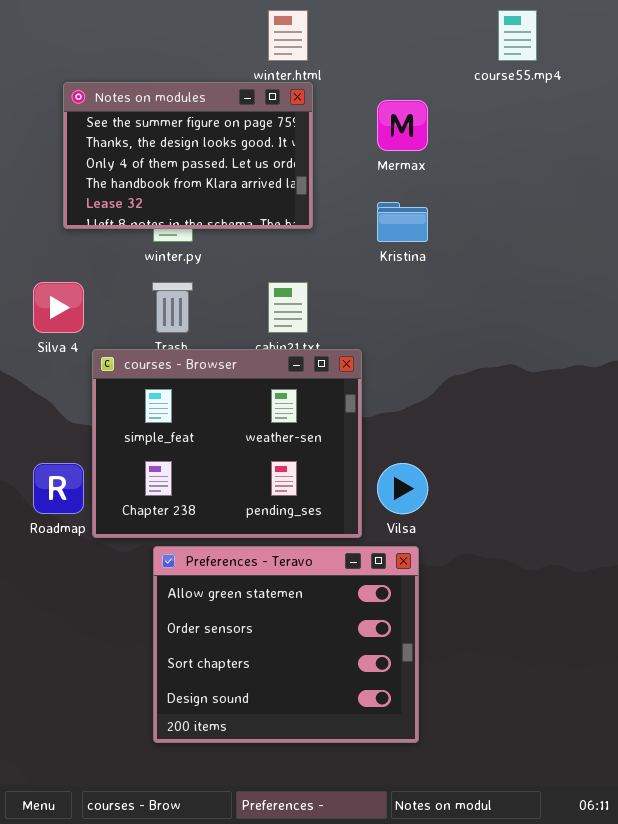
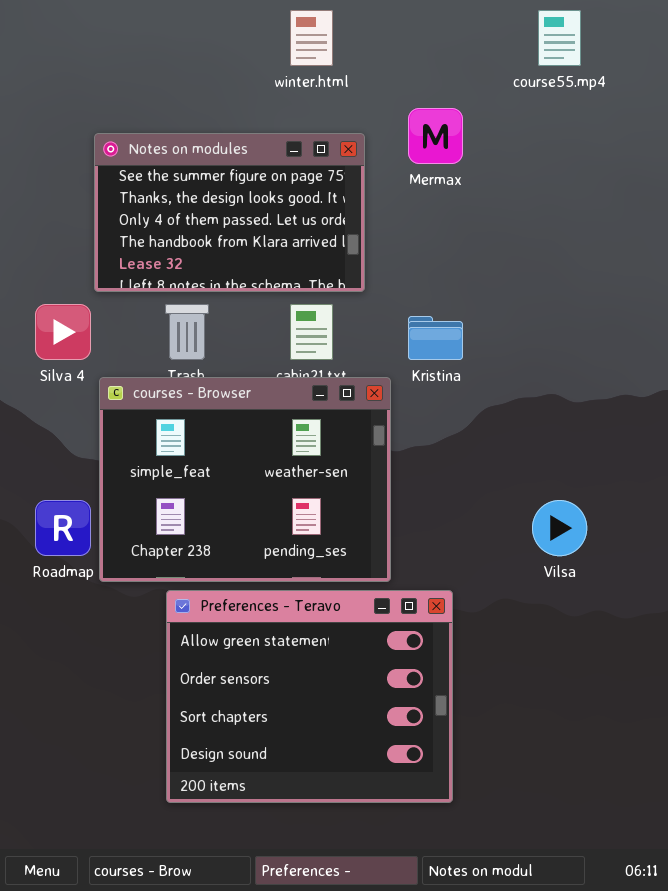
Notes on modules: [63,82,313,229] -> [94,133,365,292], moved
Kristina: [377,202,428,242] -> [408,316,463,360], moved
Vilsa: [377,463,428,514] -> [532,500,587,556], moved

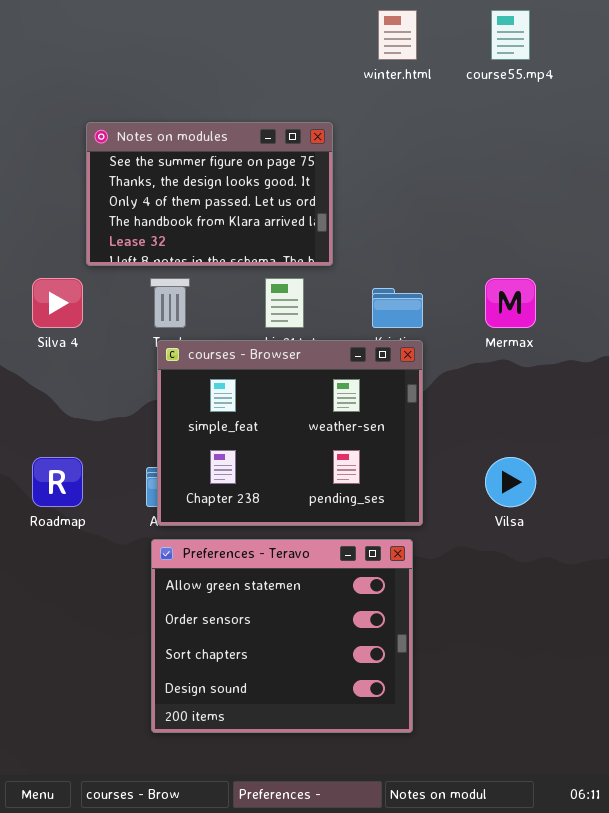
winter.html: [290,10,333,66] -> [378,10,417,60], moved
Mermax: [408,108,463,164] -> [485,278,536,328], moved
courses - Browser: [99,377,391,582] -> [157,340,423,526], moved

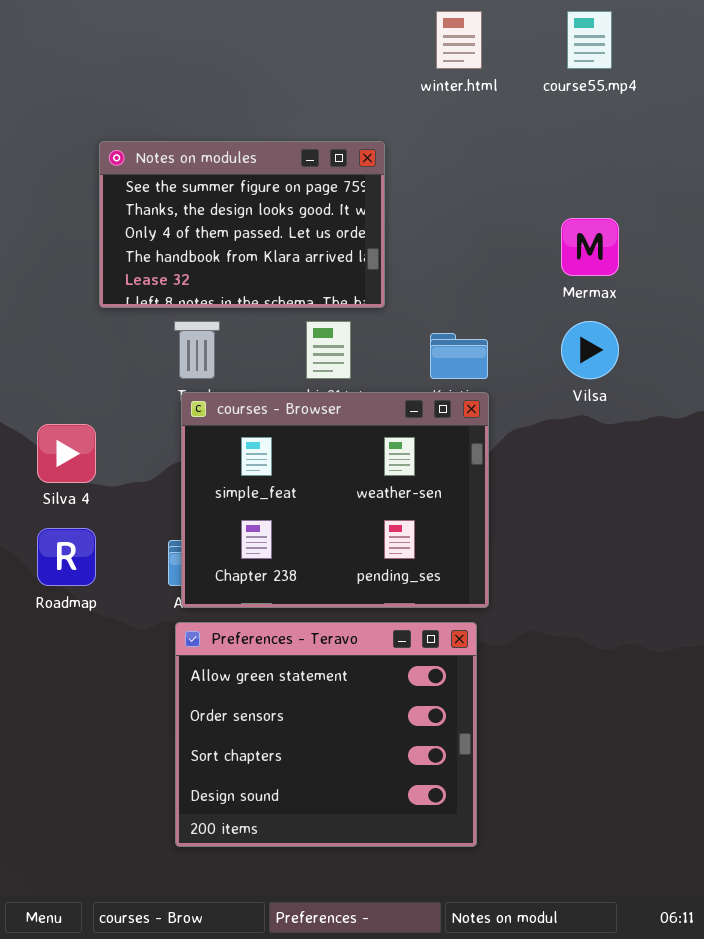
Silva 4: [32,278,83,328] -> [37,424,96,483], moved
Mermax: [485,278,536,328] -> [561,218,619,276], moved
Vilsa: [485,457,536,507] -> [561,321,619,379], moved

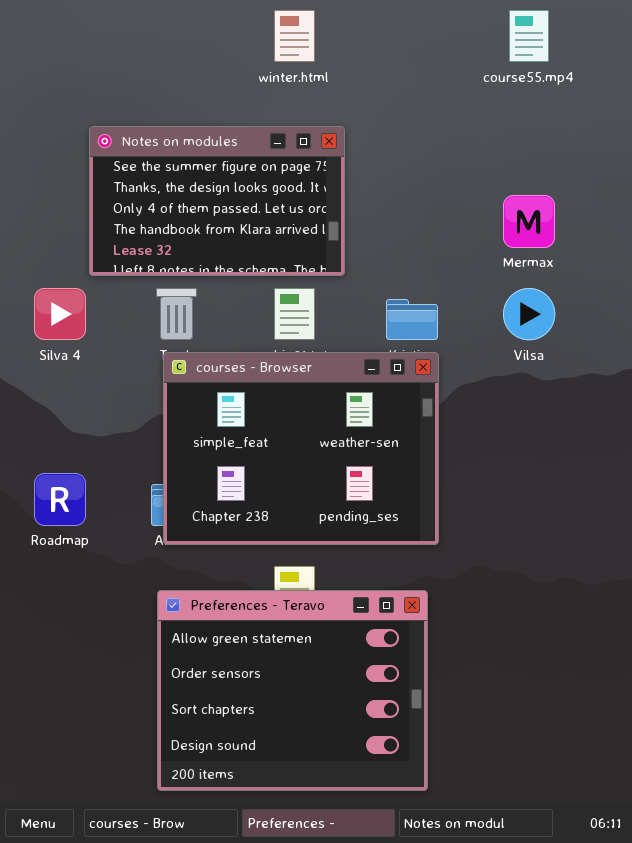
winter.html: [436,11,482,69] -> [274,10,315,62], moved
Silva 4: [37,424,96,483] -> [34,288,86,340], moved
Preferences - Teravo: [175,622,477,847] -> [157,590,428,791], moved

